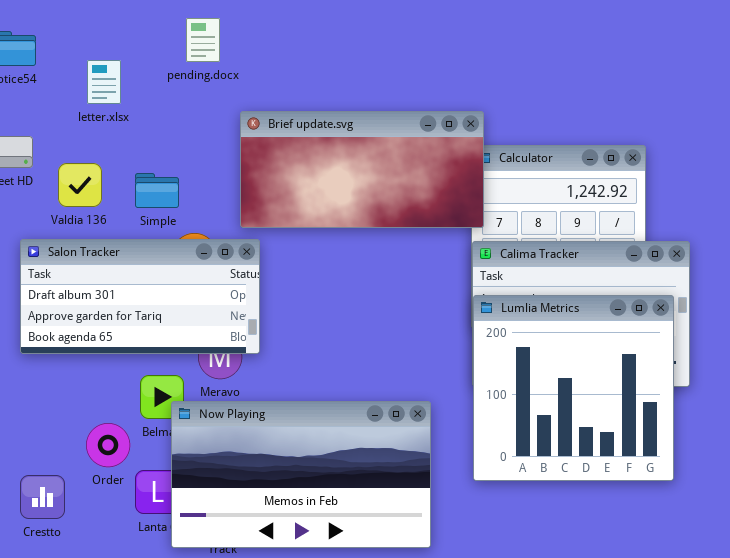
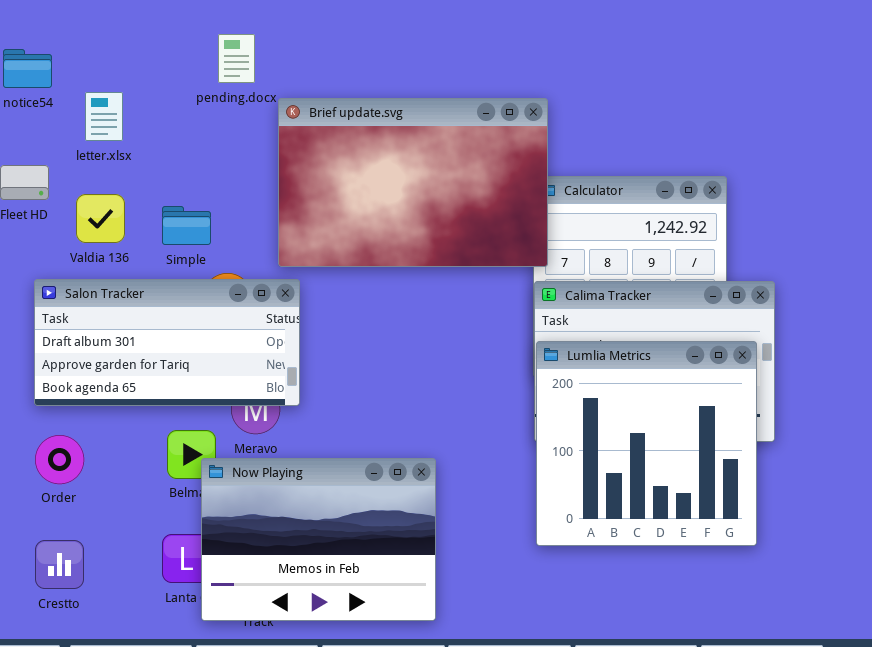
letter.xlsx: [87,60,121,104] -> [85,92,123,141], moved
Brief update.svg: [240,111,484,228] -> [278,98,548,267], resized
Now Playing: [171,401,431,548] -> [201,458,436,621], resized
Order: [86,423,130,467] -> [35,435,84,484], moved

